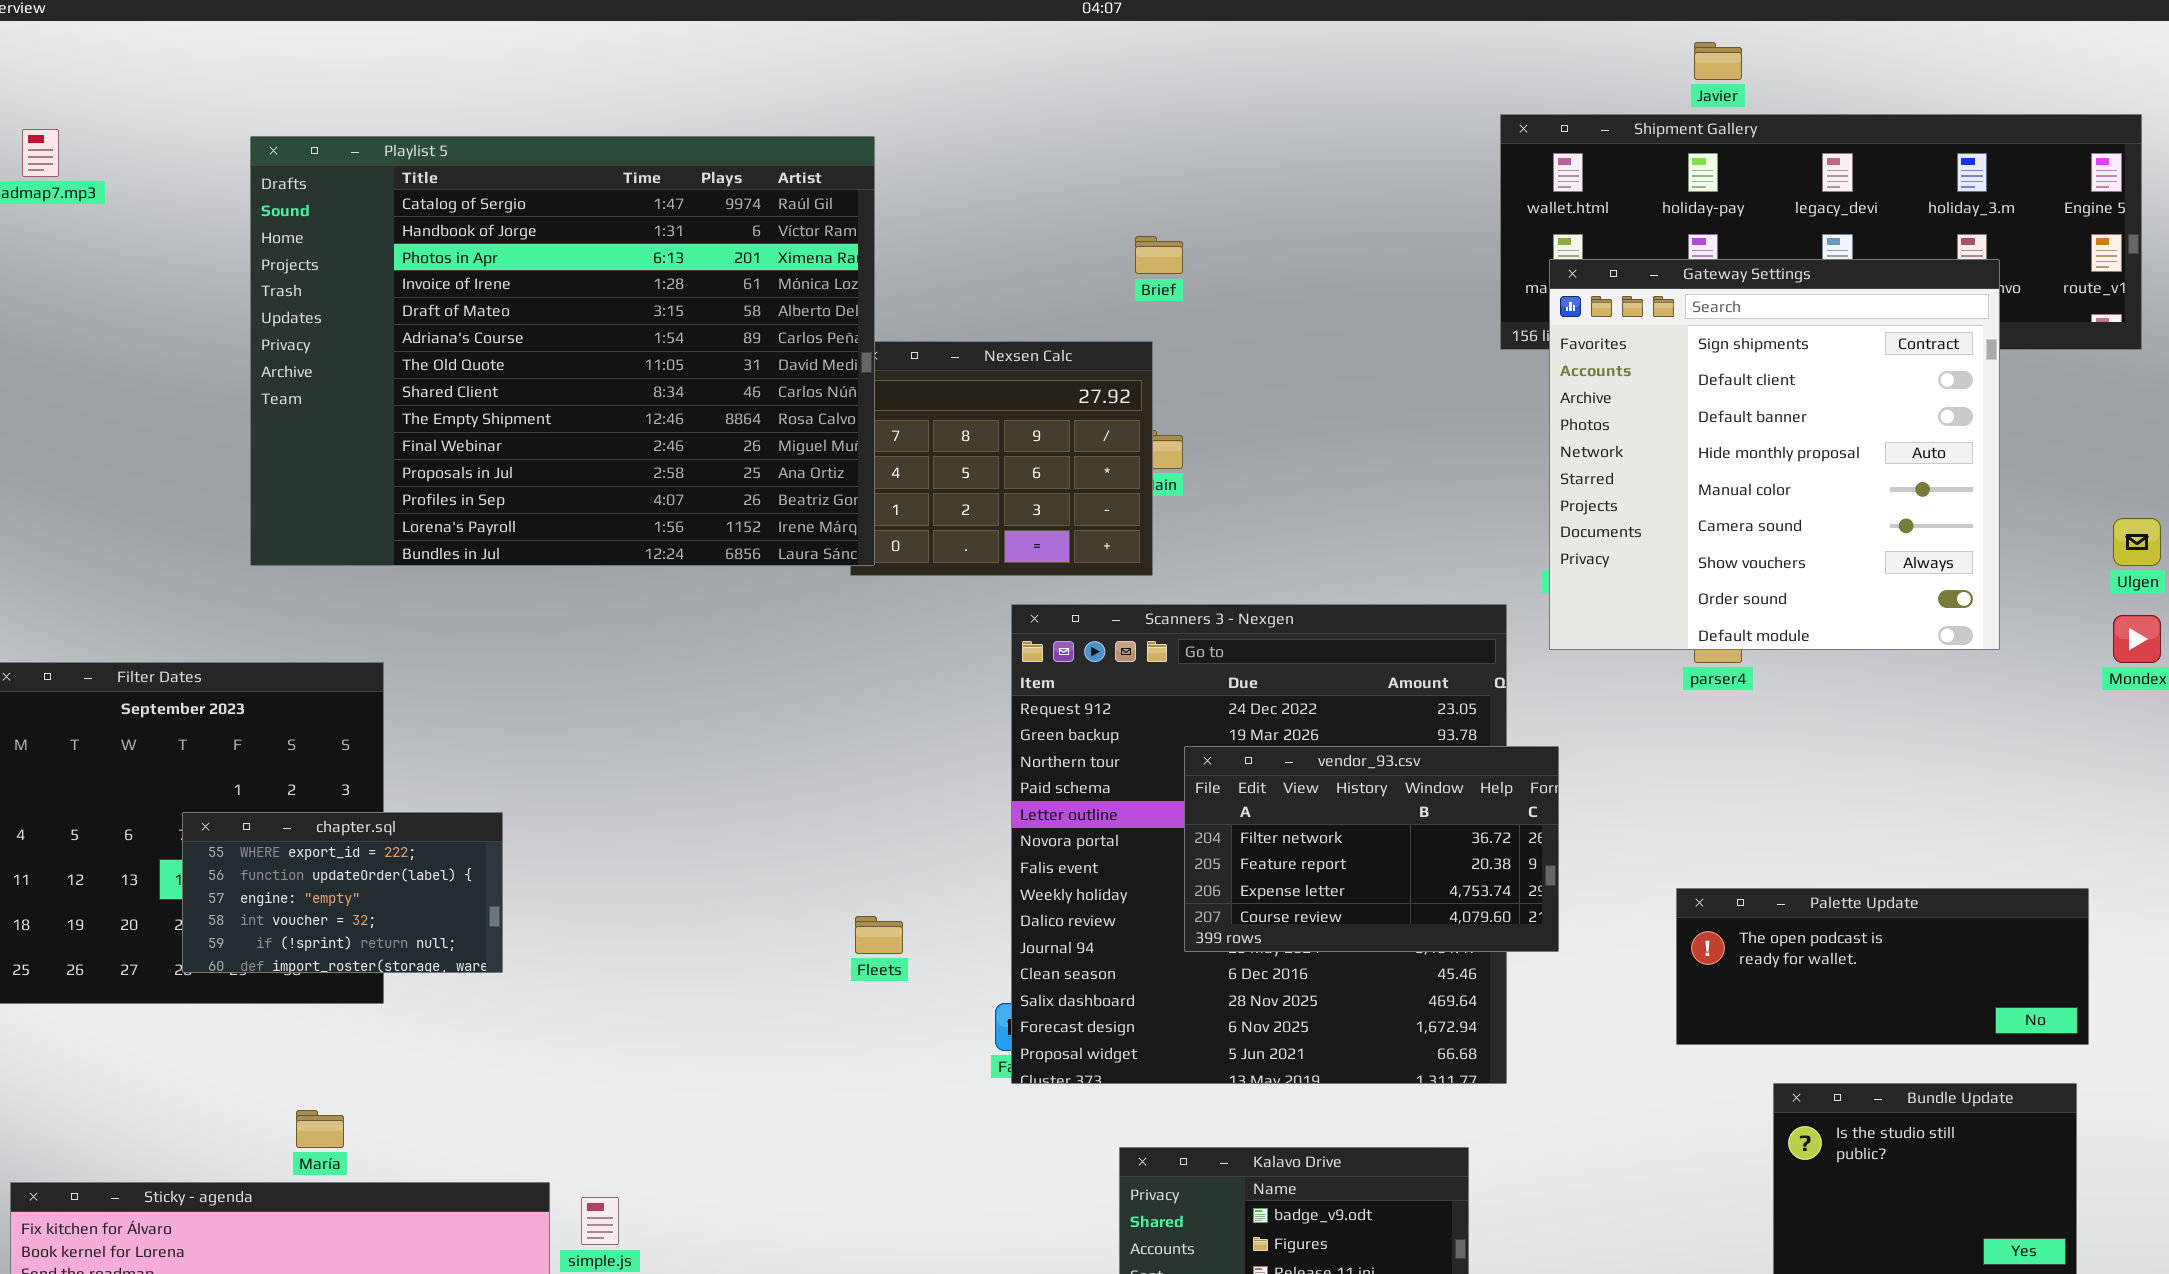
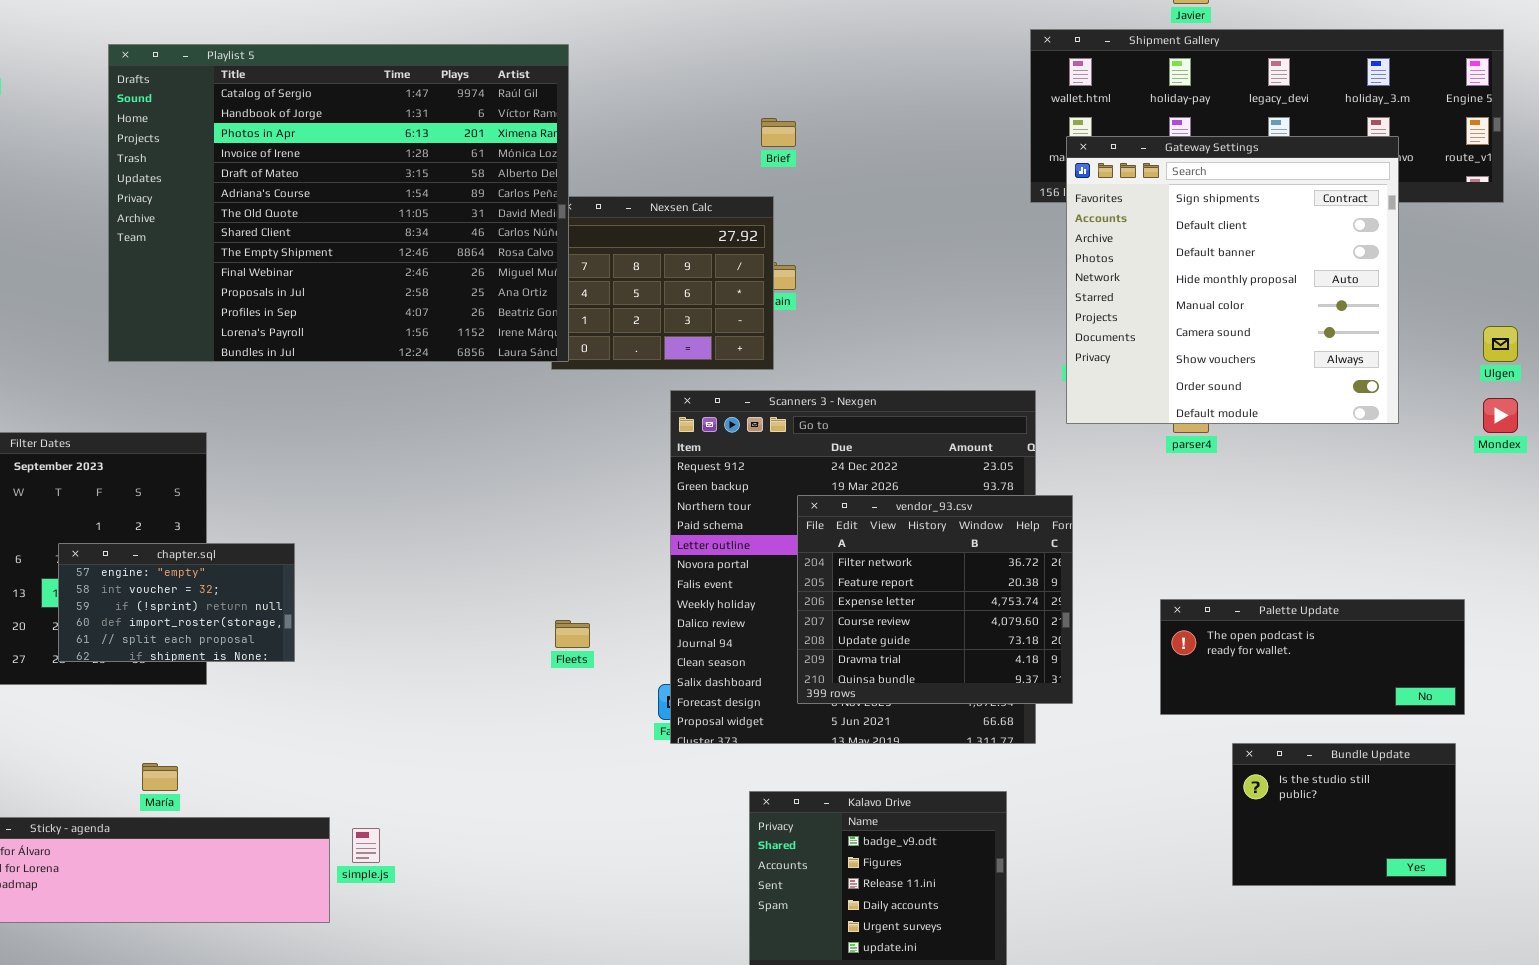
vendor_93.csv: [1184,746,1559,952] -> [797,495,1073,704], resized
chapter.sql: [182,812,503,973] -> [58,543,295,662], scrolled down 2 rows

